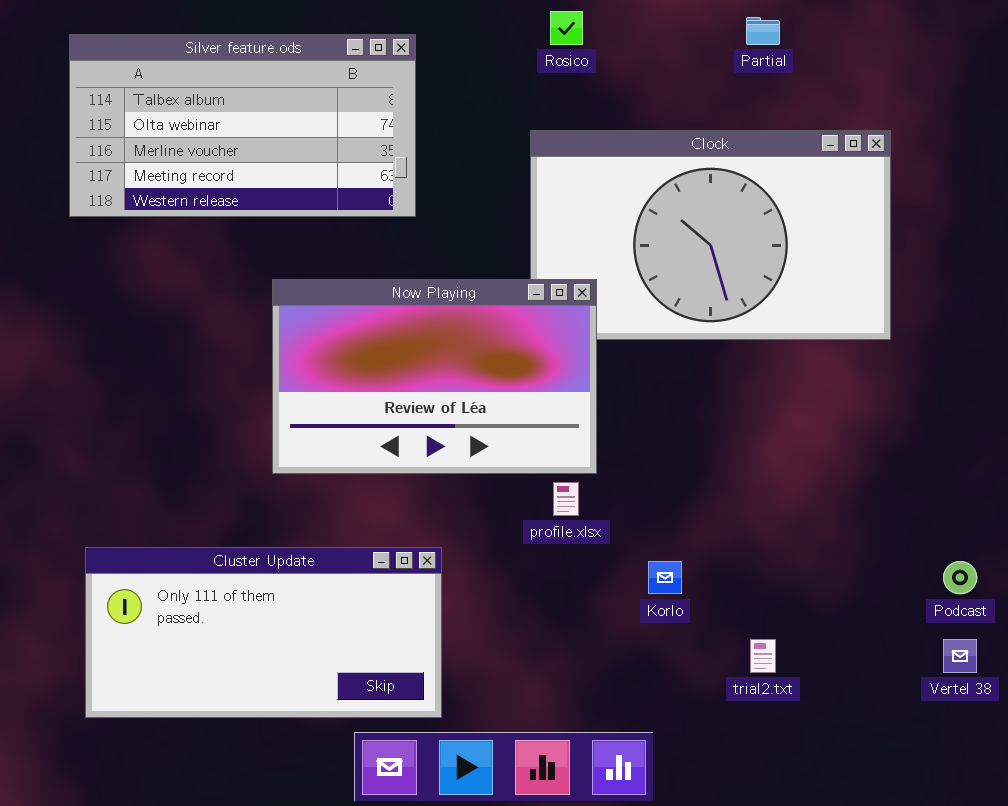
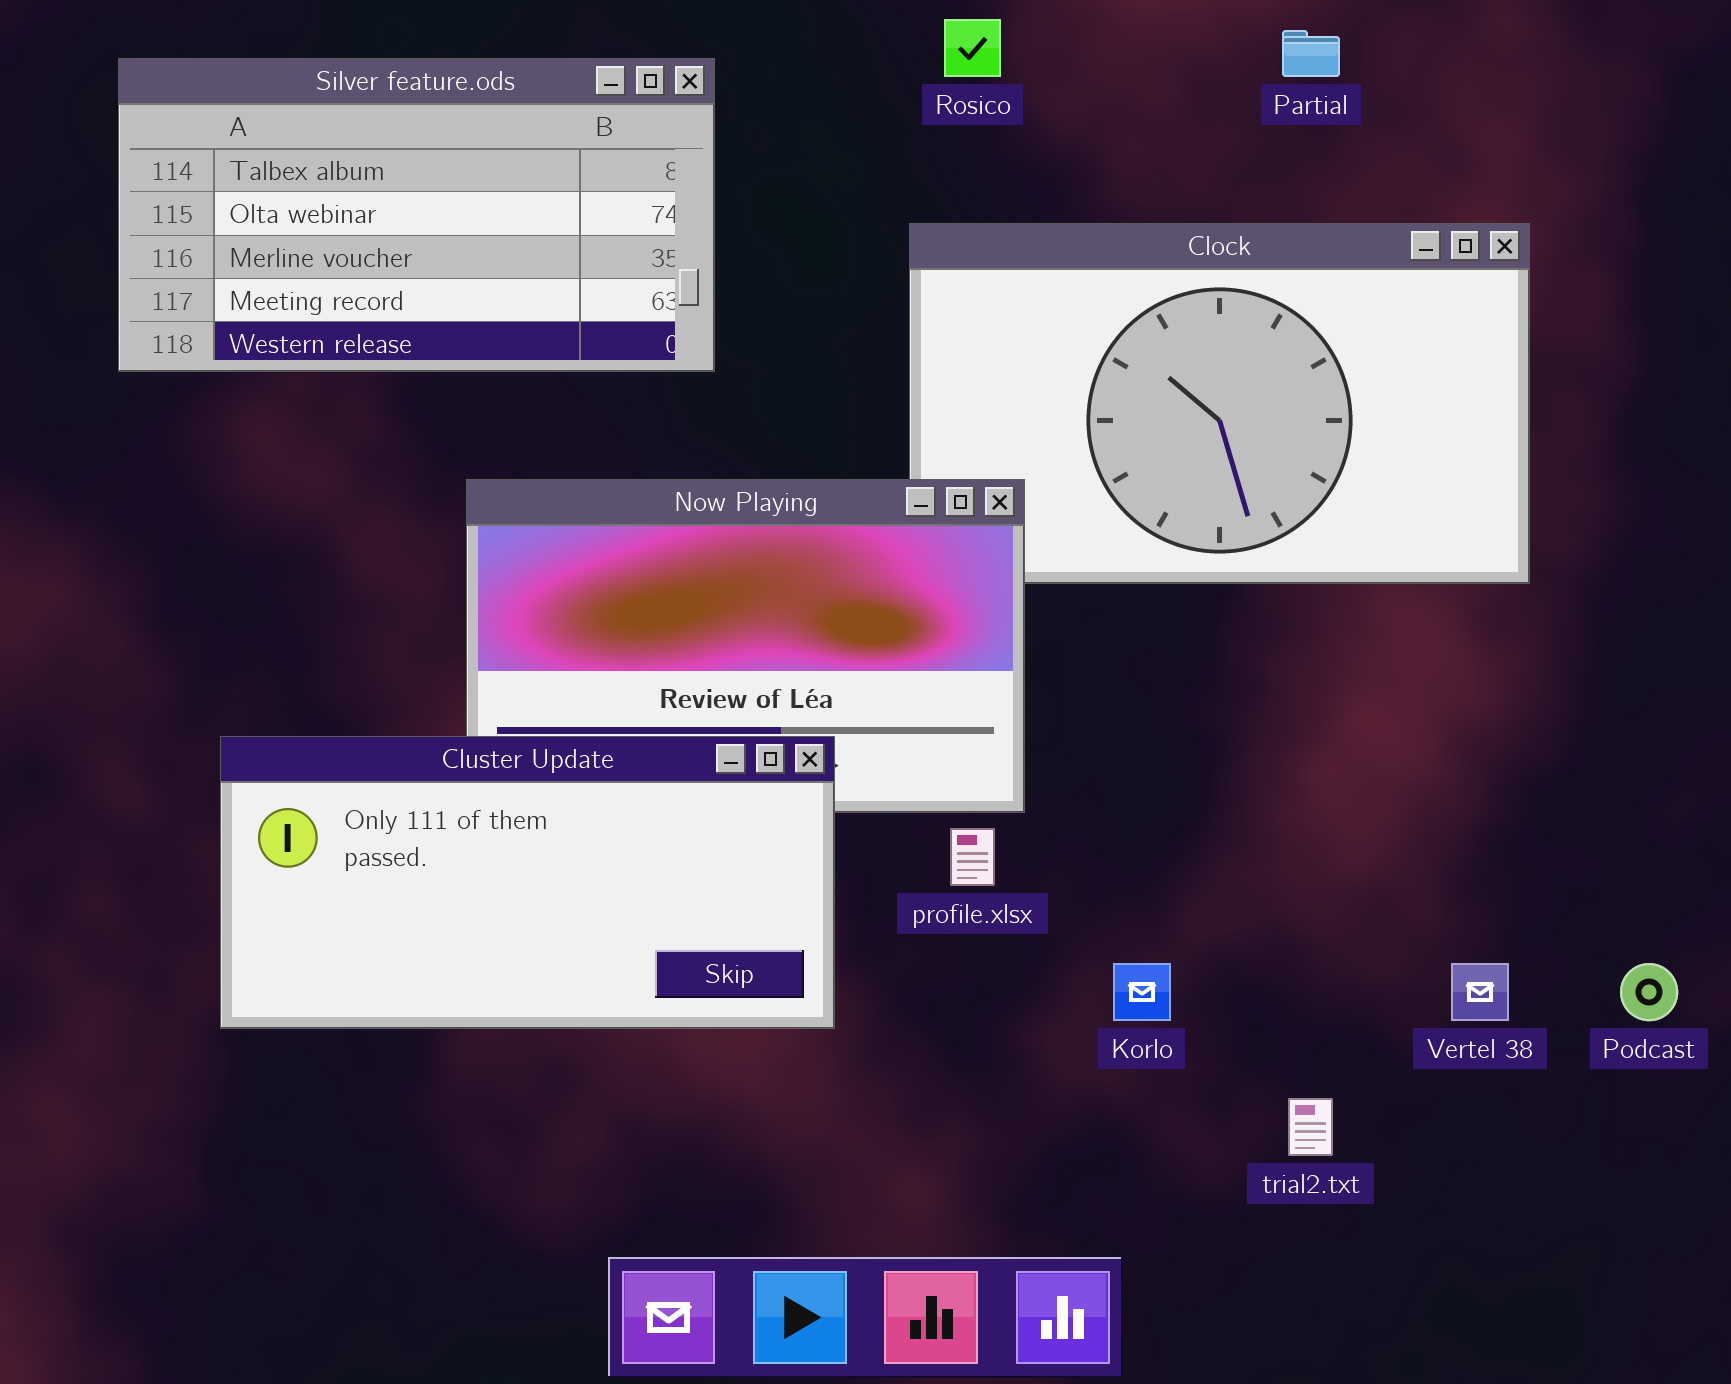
Cluster Update: [85,547,442,718] -> [220,736,835,1029], moved
Vertel 38: [943,639,977,673] -> [1451,963,1509,1021], moved

